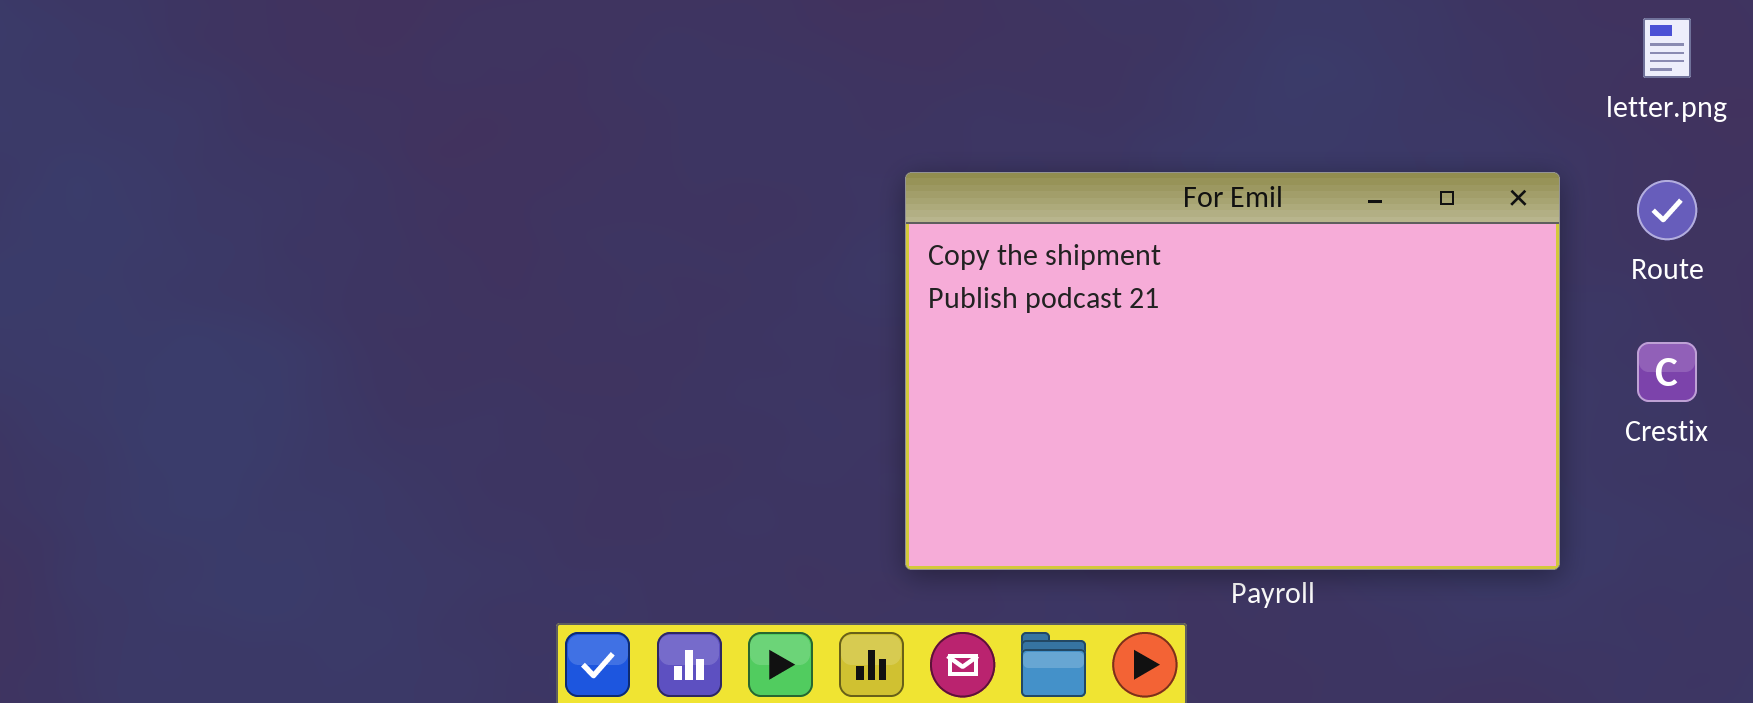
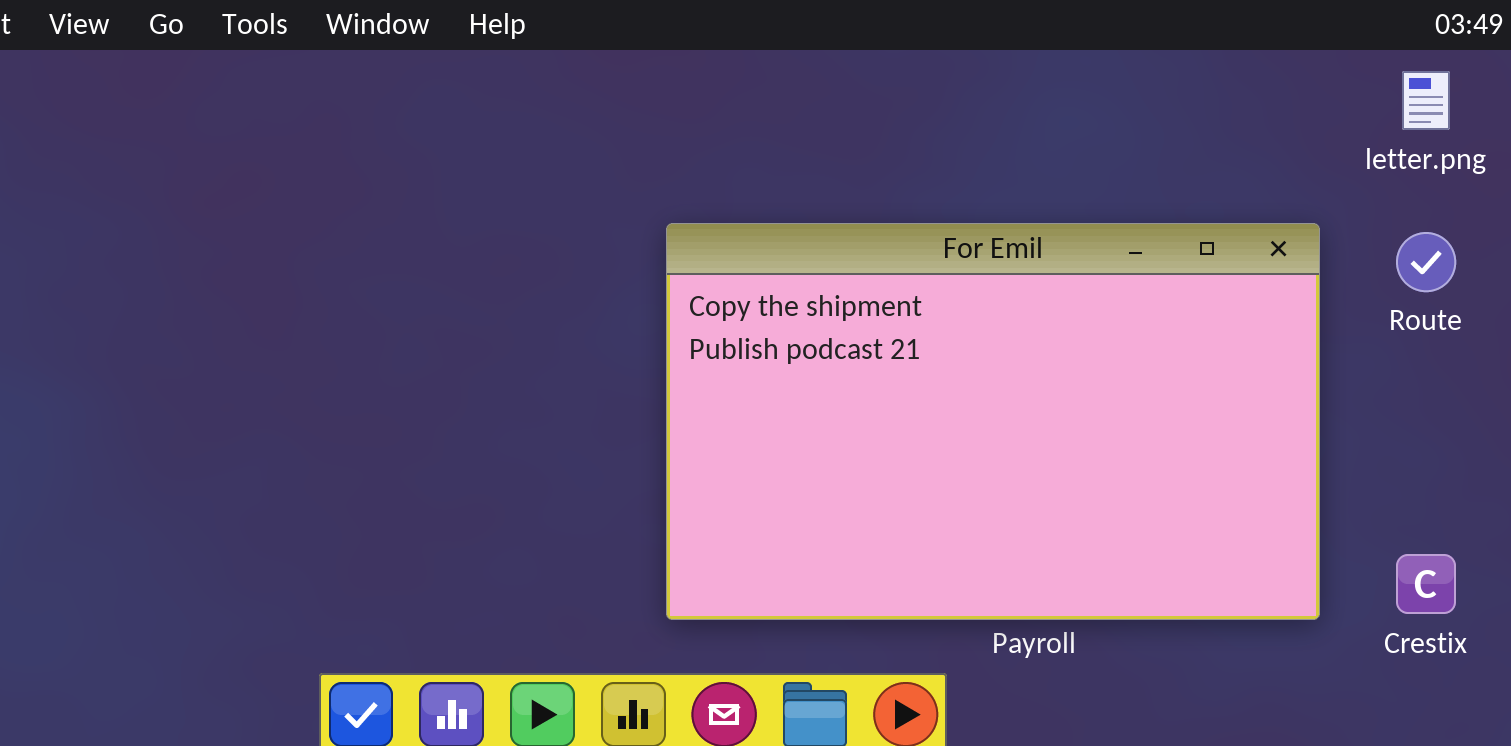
Crestix: [1637,342,1697,402] -> [1396,554,1456,614], moved

